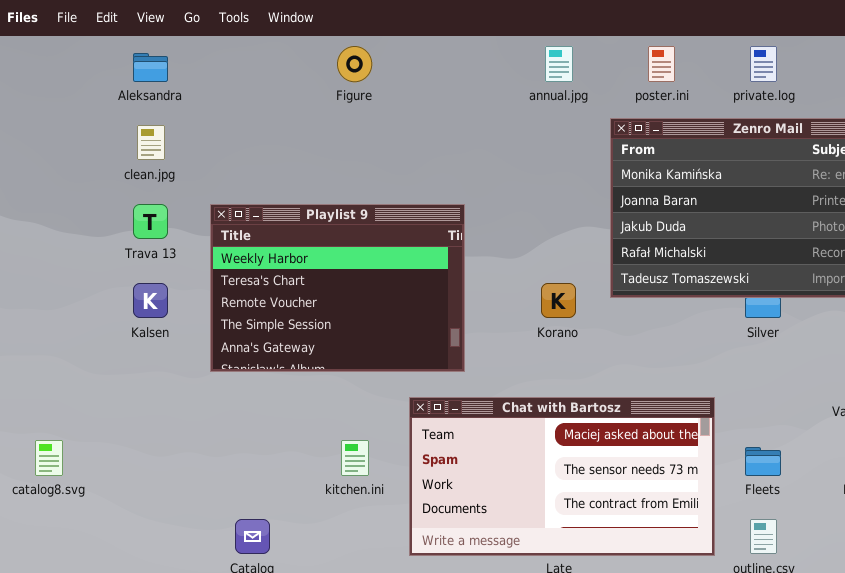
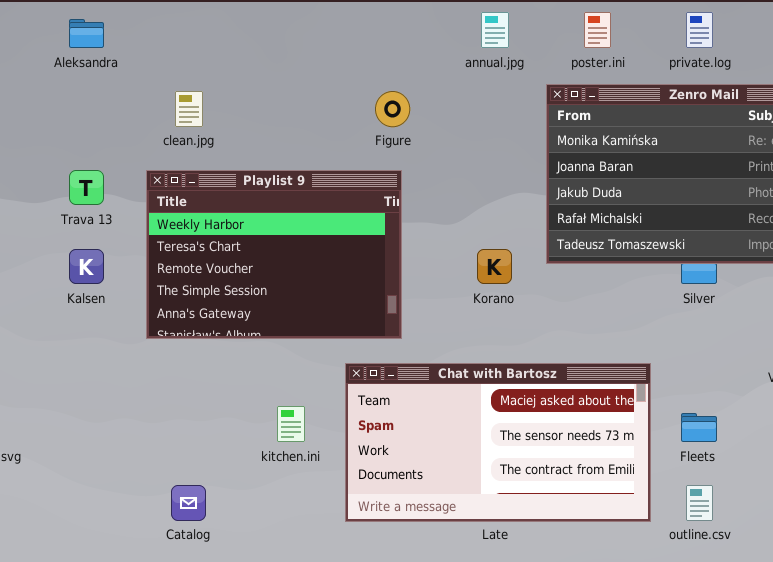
Figure: [337,46,372,82] -> [375,91,410,127], moved
clean.jpg: [137,125,165,160] -> [175,91,203,127], moved

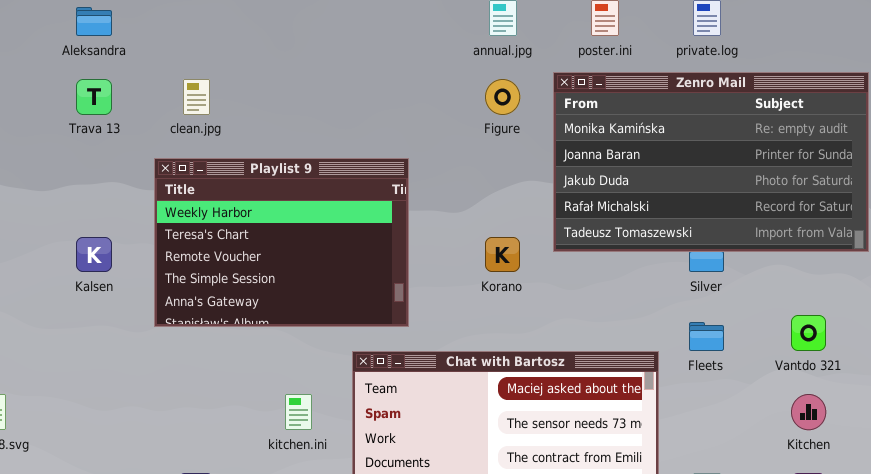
Figure: [375,91,410,127] -> [485,79,520,115], moved
Trava 13: [69,170,104,205] -> [76,79,112,115], moved
Fleets: [681,413,717,442] -> [689,322,724,351], moved

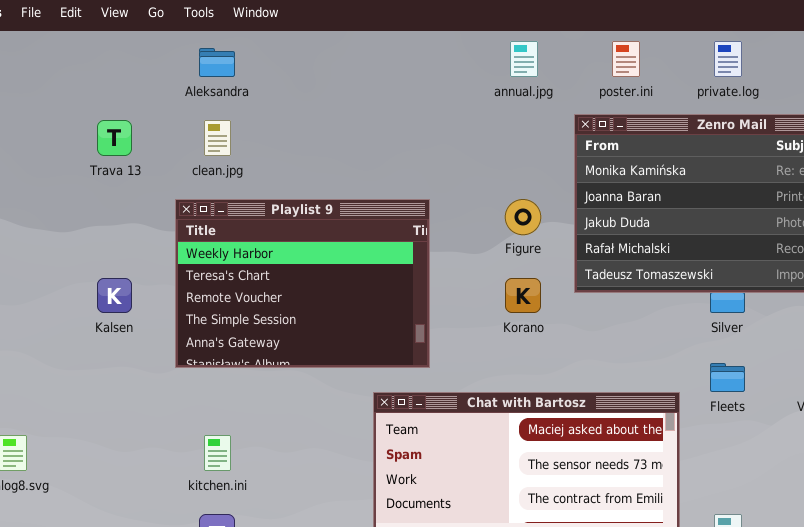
Aleksandra: [76,7,112,36] -> [199,48,235,77], moved
Figure: [485,79,520,115] -> [505,199,541,235], moved
kitchen.ini: [285,394,312,430] -> [204,435,231,471], moved

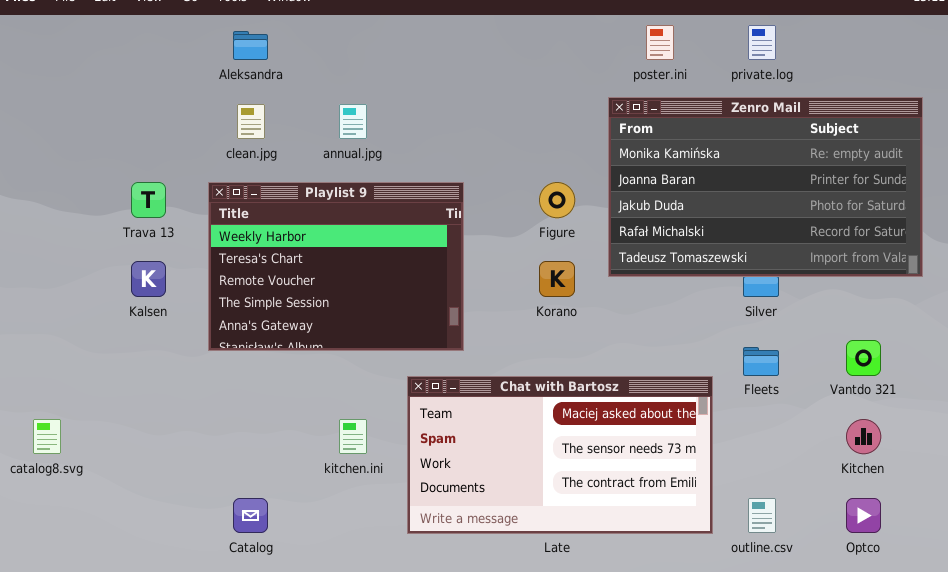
annual.jpg: [510,41,538,77] -> [339,104,367,139], moved
Trava 13: [97,120,132,156] -> [131,182,166,218], moved
kitchen.ini: [204,435,231,471] -> [339,419,367,454], moved

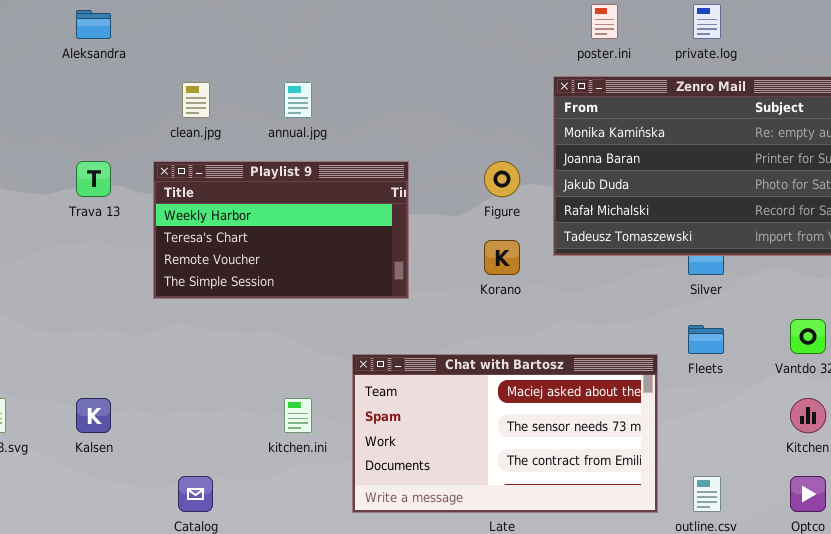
Aleksandra: [233,31,268,60] -> [76,10,111,39], moved
Playlist 9: [208,182,464,351] -> [153,161,409,299], resized
Kalsen: [131,261,166,297] -> [76,398,111,433], moved

